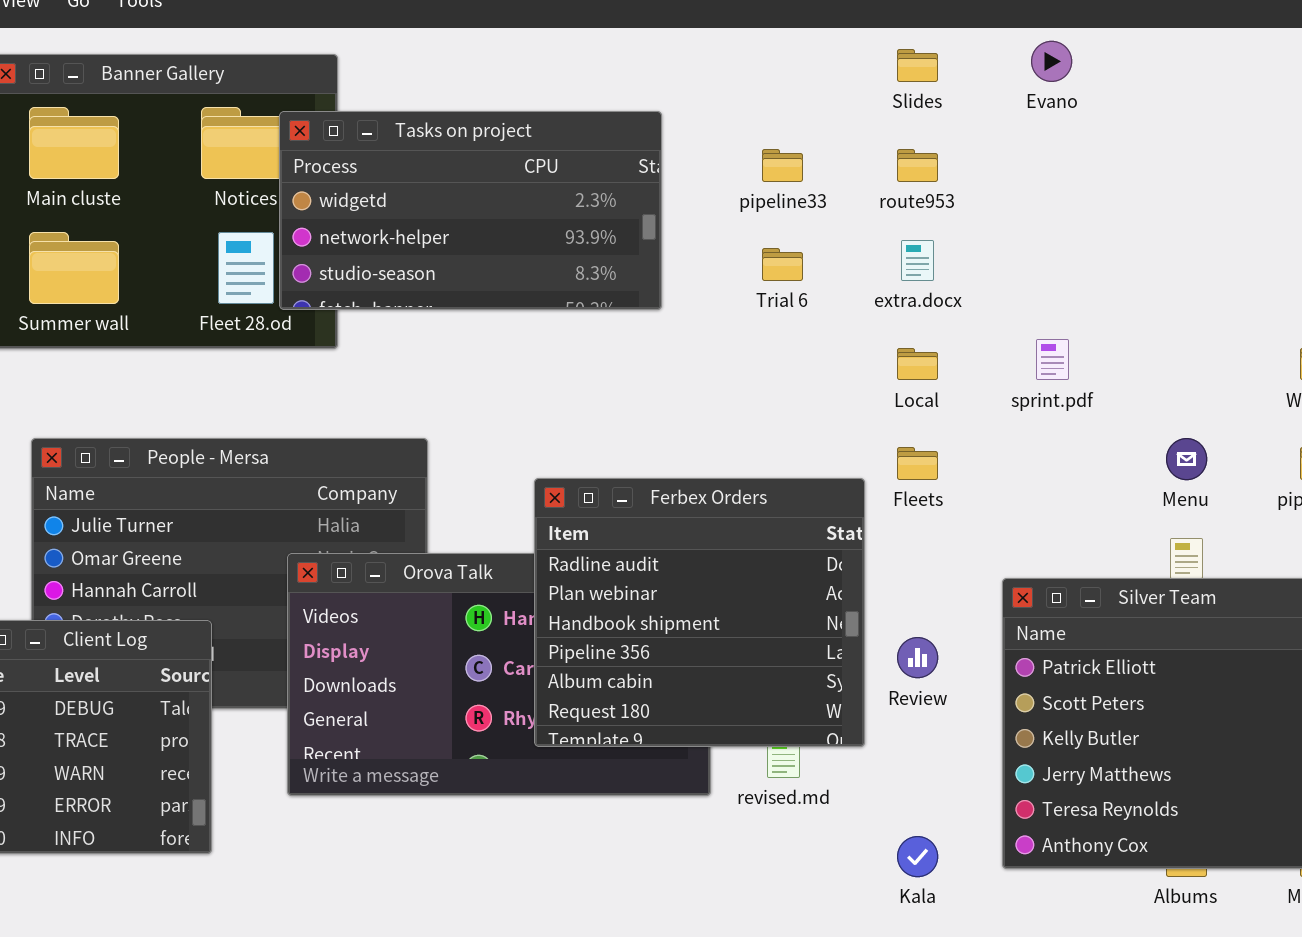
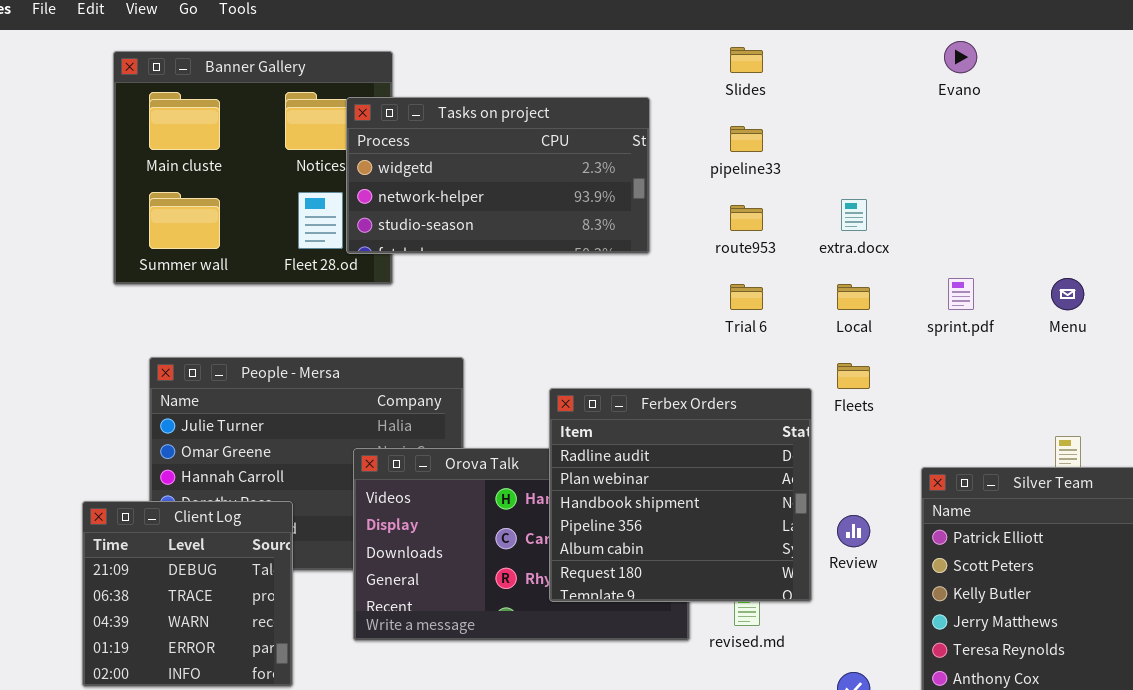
Slides: [897,49,938,82] -> [730,47,763,73], moved
route953: [897,149,938,182] -> [730,205,763,231], moved
Trial 6: [762,248,803,281] -> [730,284,763,310], moved
Menu: [1166,438,1207,480] -> [1051,278,1084,310], moved

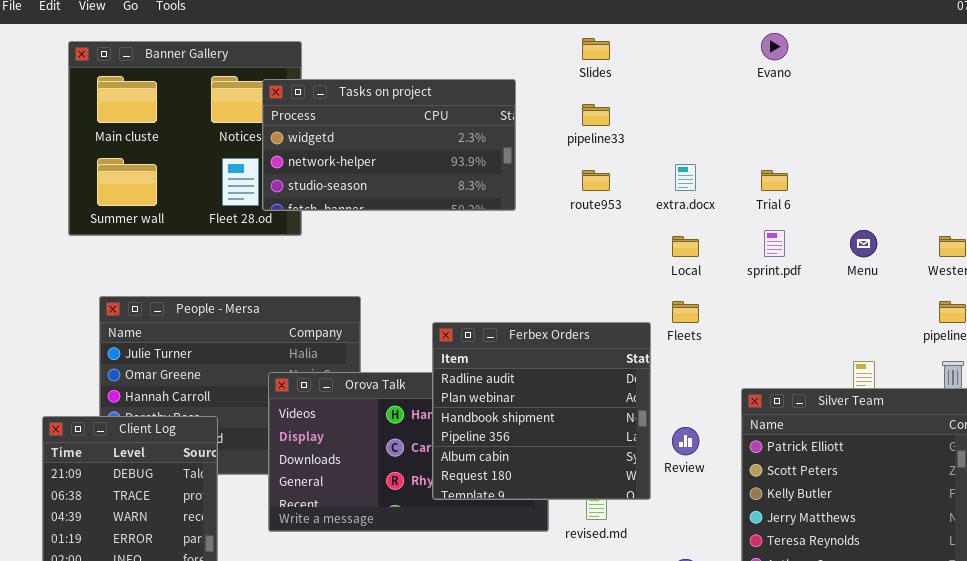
Trial 6: [730,284,763,310] -> [761,170,788,191], moved

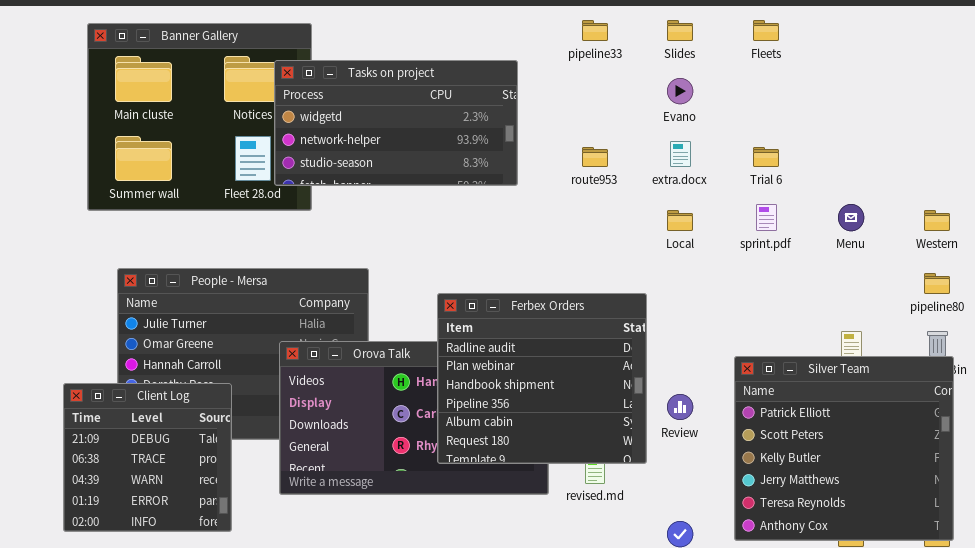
Evano: [761,33,788,60] -> [667,78,693,104], moved
Slides: [582,38,610,60] -> [667,20,693,41], moved
pipeline33: [582,104,610,126] -> [582,20,608,41], moved
Fleets: [672,301,699,323] -> [753,20,779,41], moved

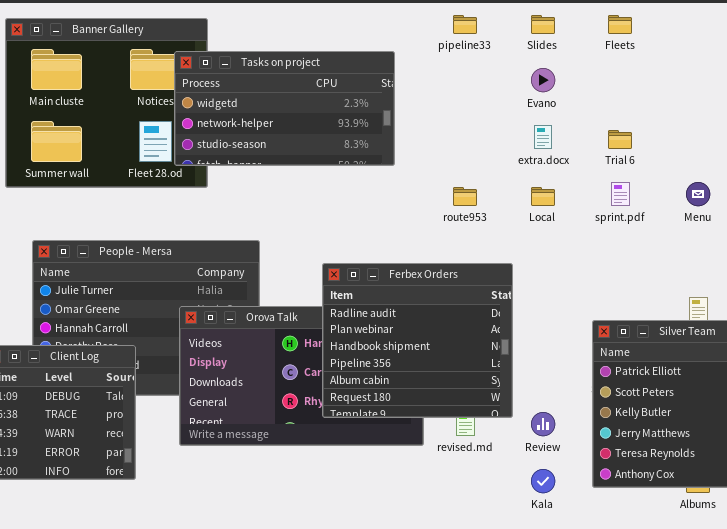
route953: [582,147,608,167] -> [453,187,477,206], moved
Review: [667,394,693,420] -> [531,412,555,436], moved

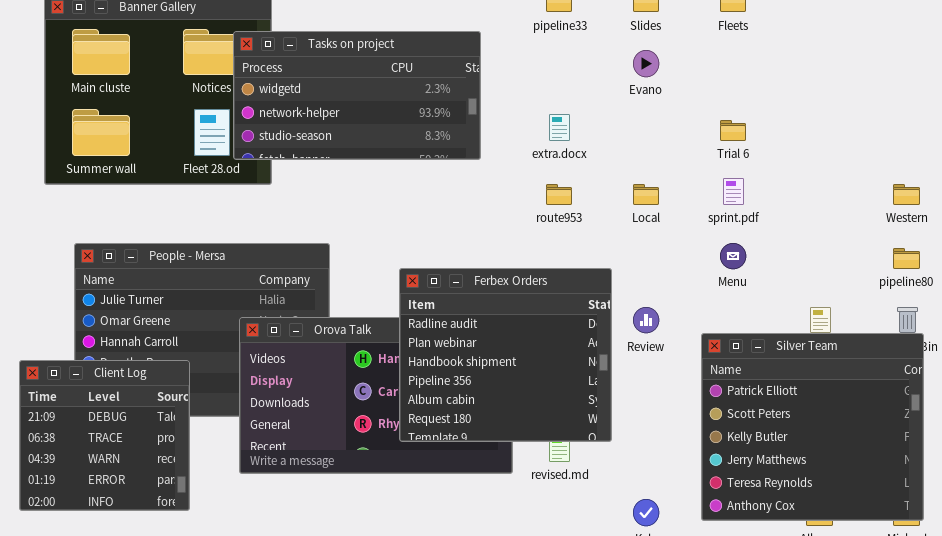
extra.docx: [534,125,552,149] -> [549,114,570,141], moved
Menu: [686,182,710,206] -> [720,243,746,269], moved
Review: [531,412,555,436] -> [633,307,659,333], moved

